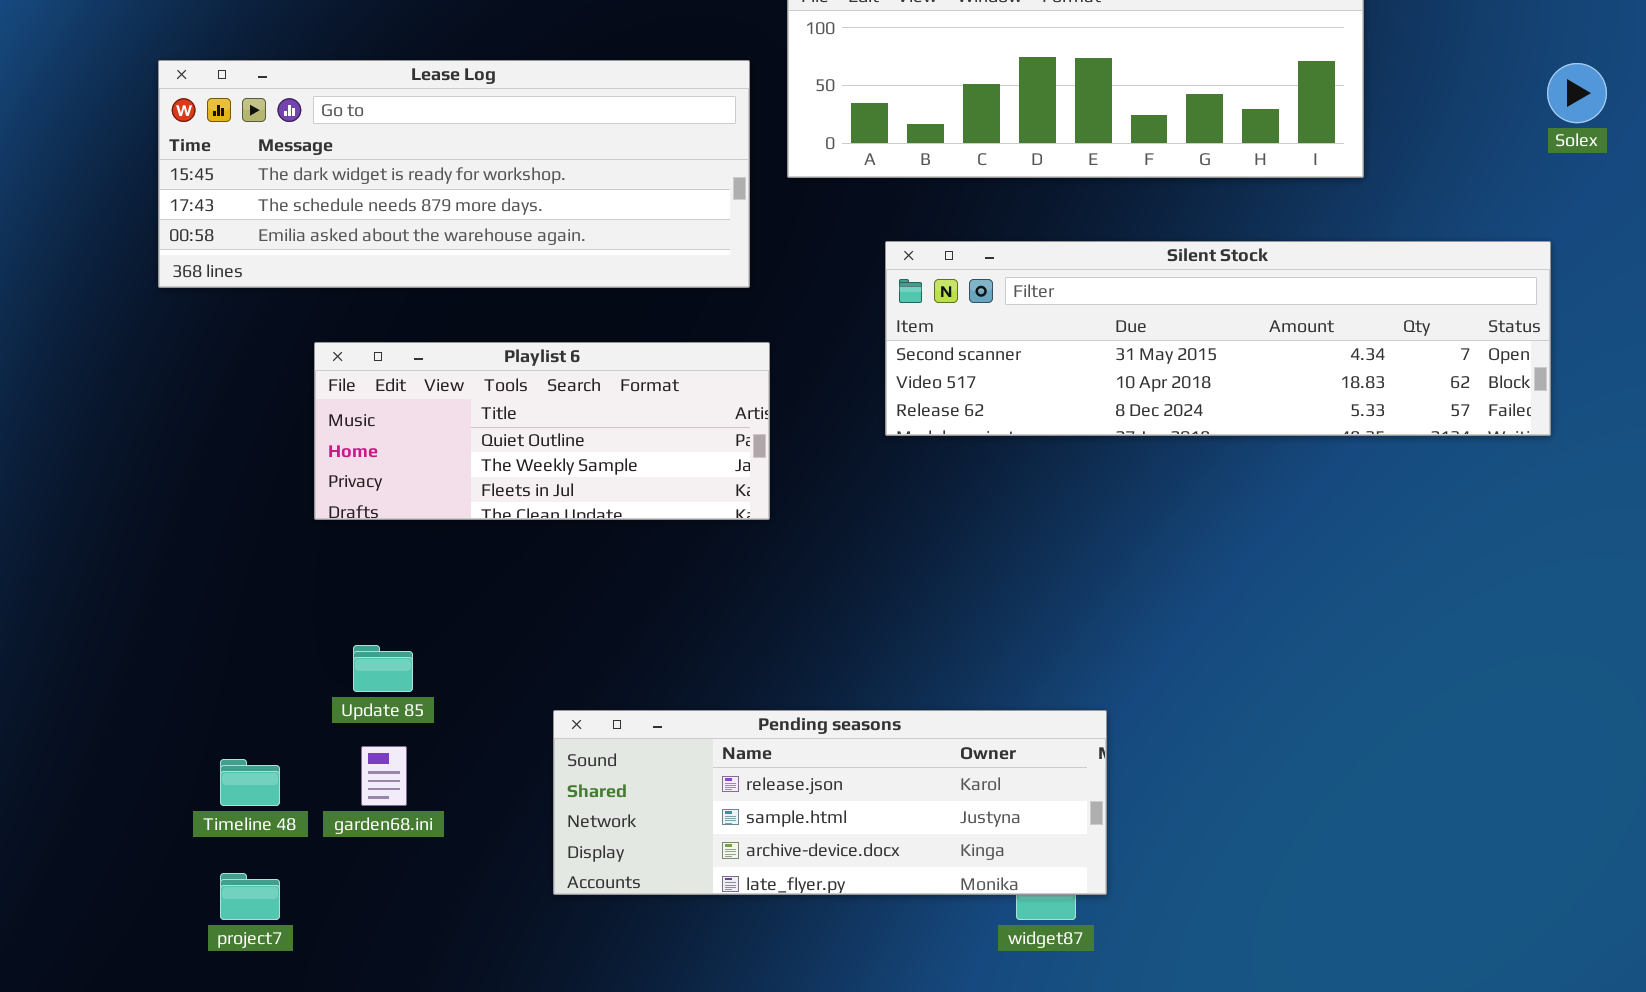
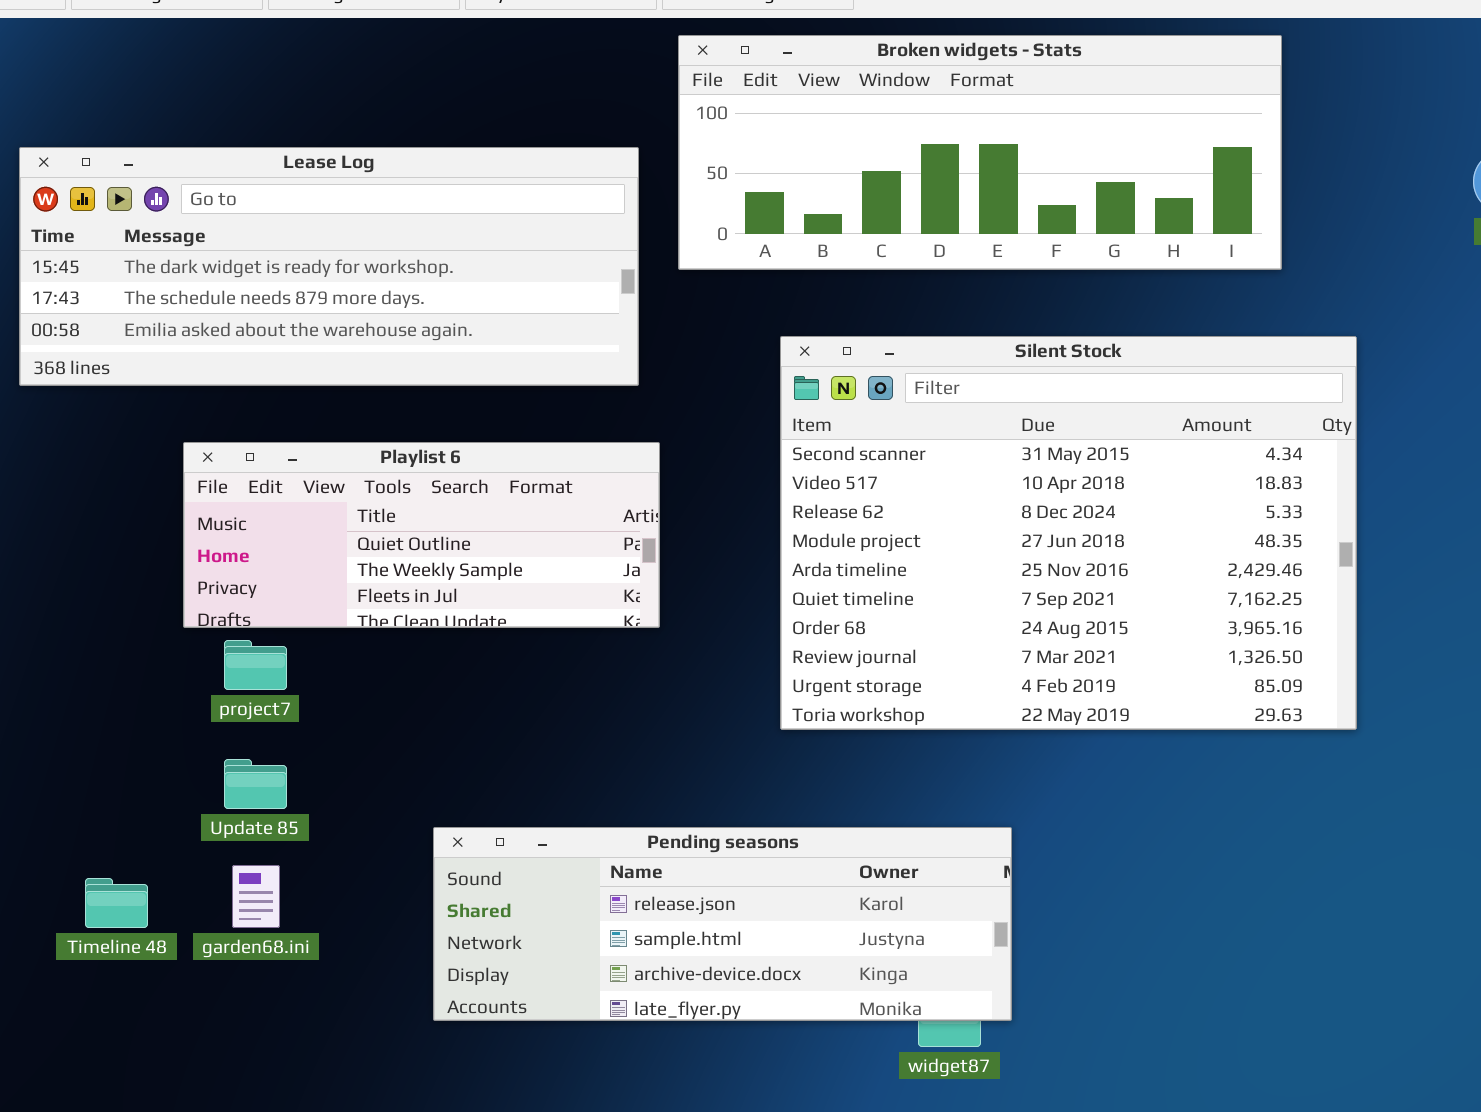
Silent Stock: [885,241,1551,436] -> [780,336,1357,730], resized
project7: [220,873,280,920] -> [224,640,287,690], moved

